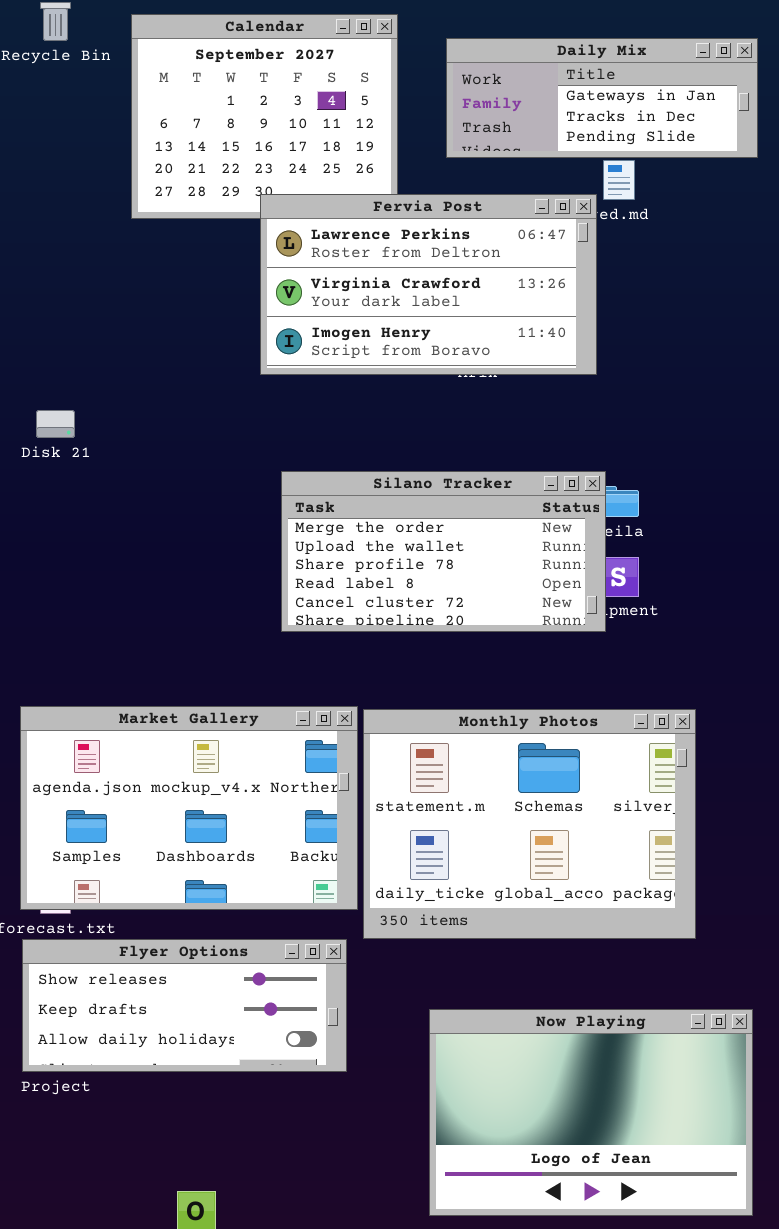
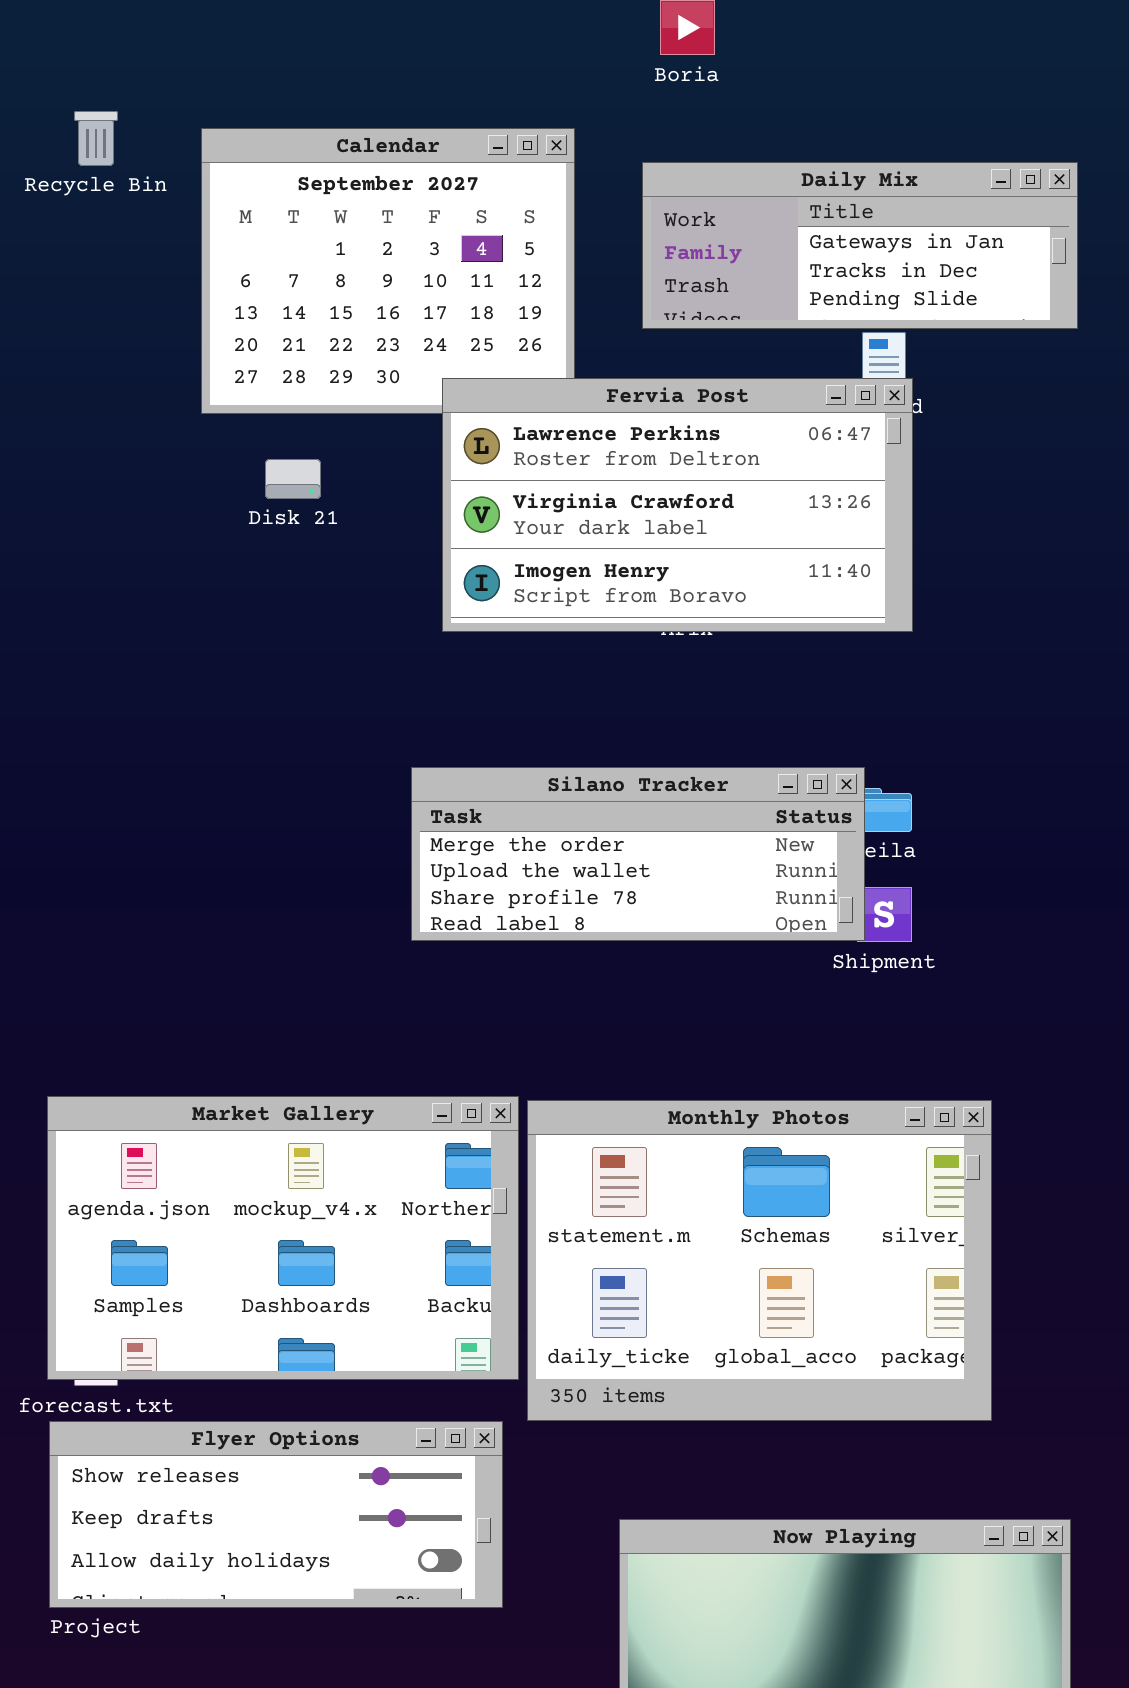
Fervia Post: [260,194,597,375] -> [442,378,913,632], moved
Disk 21: [36,410,75,438] -> [265,459,321,499], moved
Silano Tracker: [281,471,606,632] -> [411,767,865,941], resized

